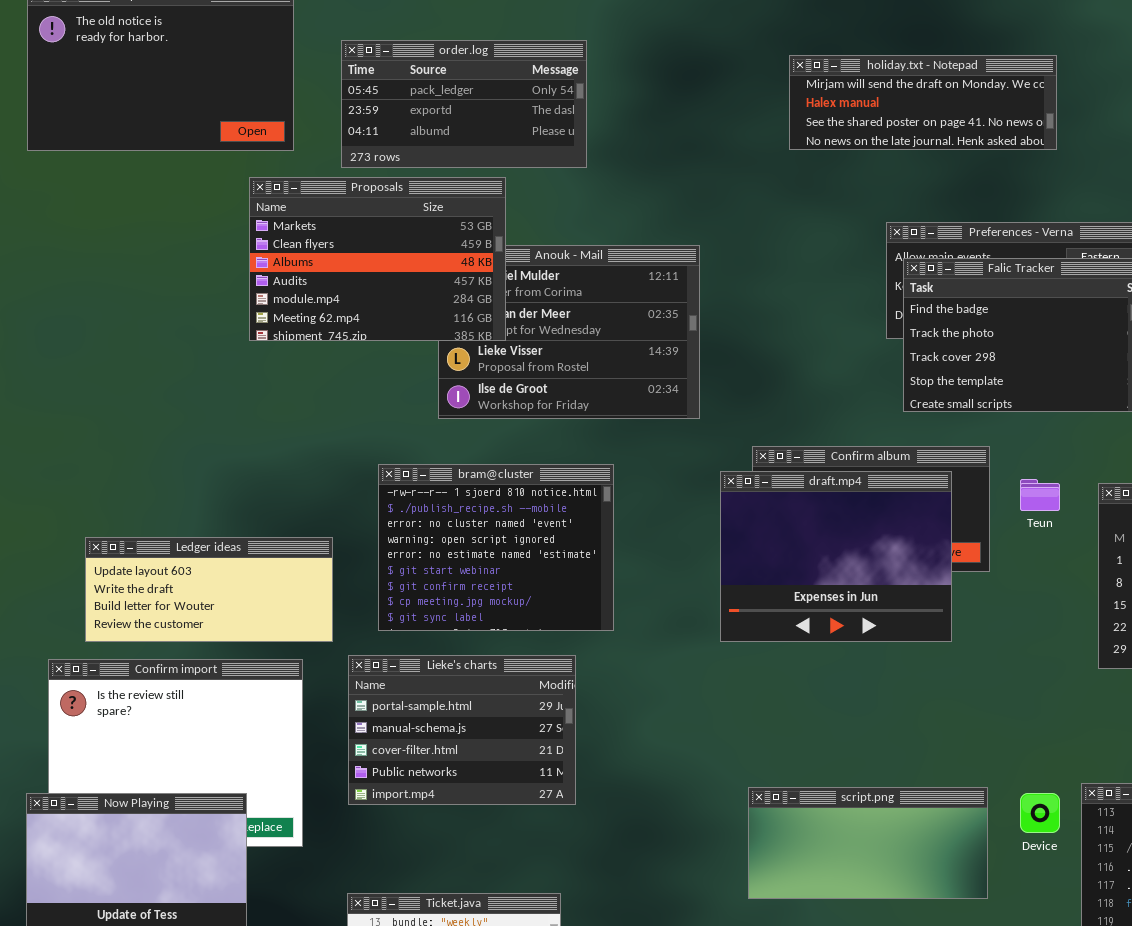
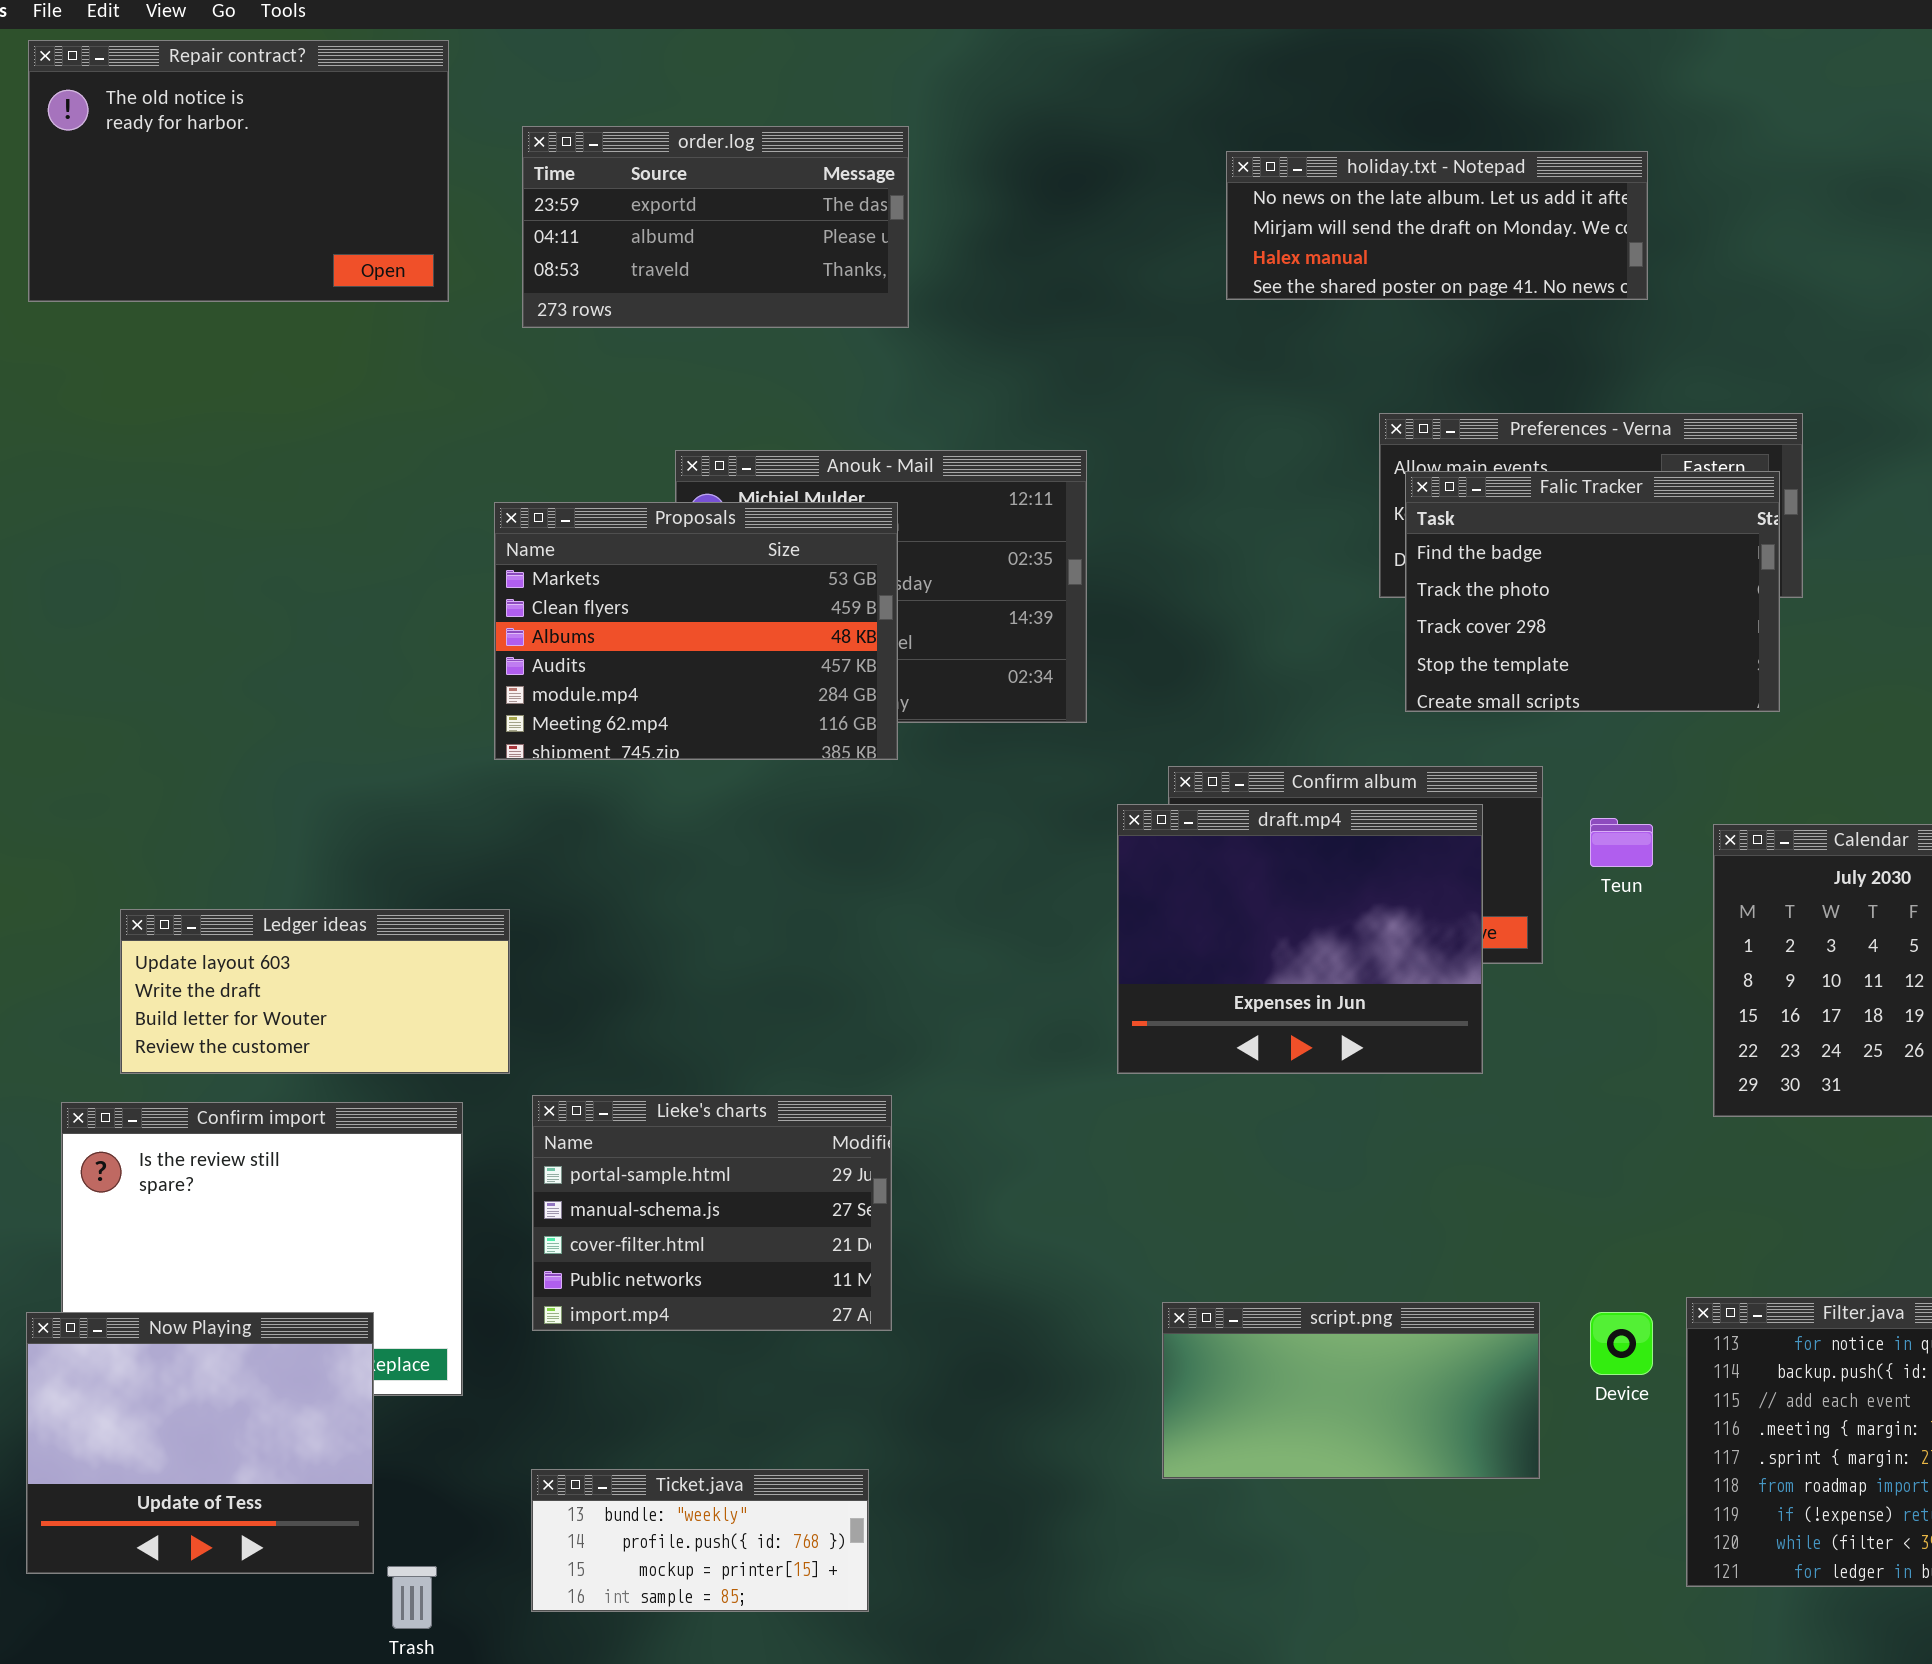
order.log: [341,40,587,168] -> [522,126,909,328], scrolled down 1 row
holiday.txt - Notepad: [789,55,1057,150] -> [1226,151,1648,300], scrolled up 1 row
Proposals: [249,177,506,341] -> [494,502,898,760], moved
bram@cluster: [378,464,614,631] -> none, closed

